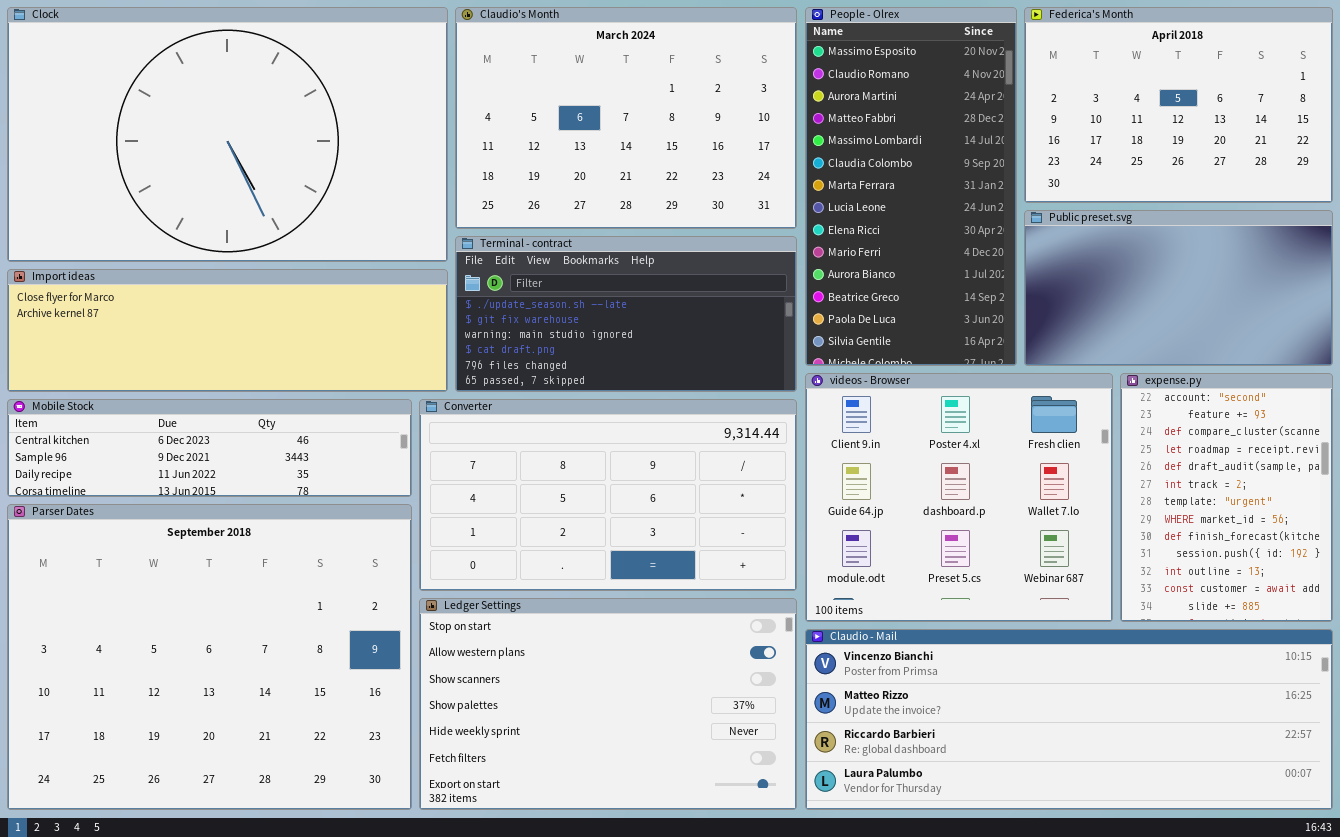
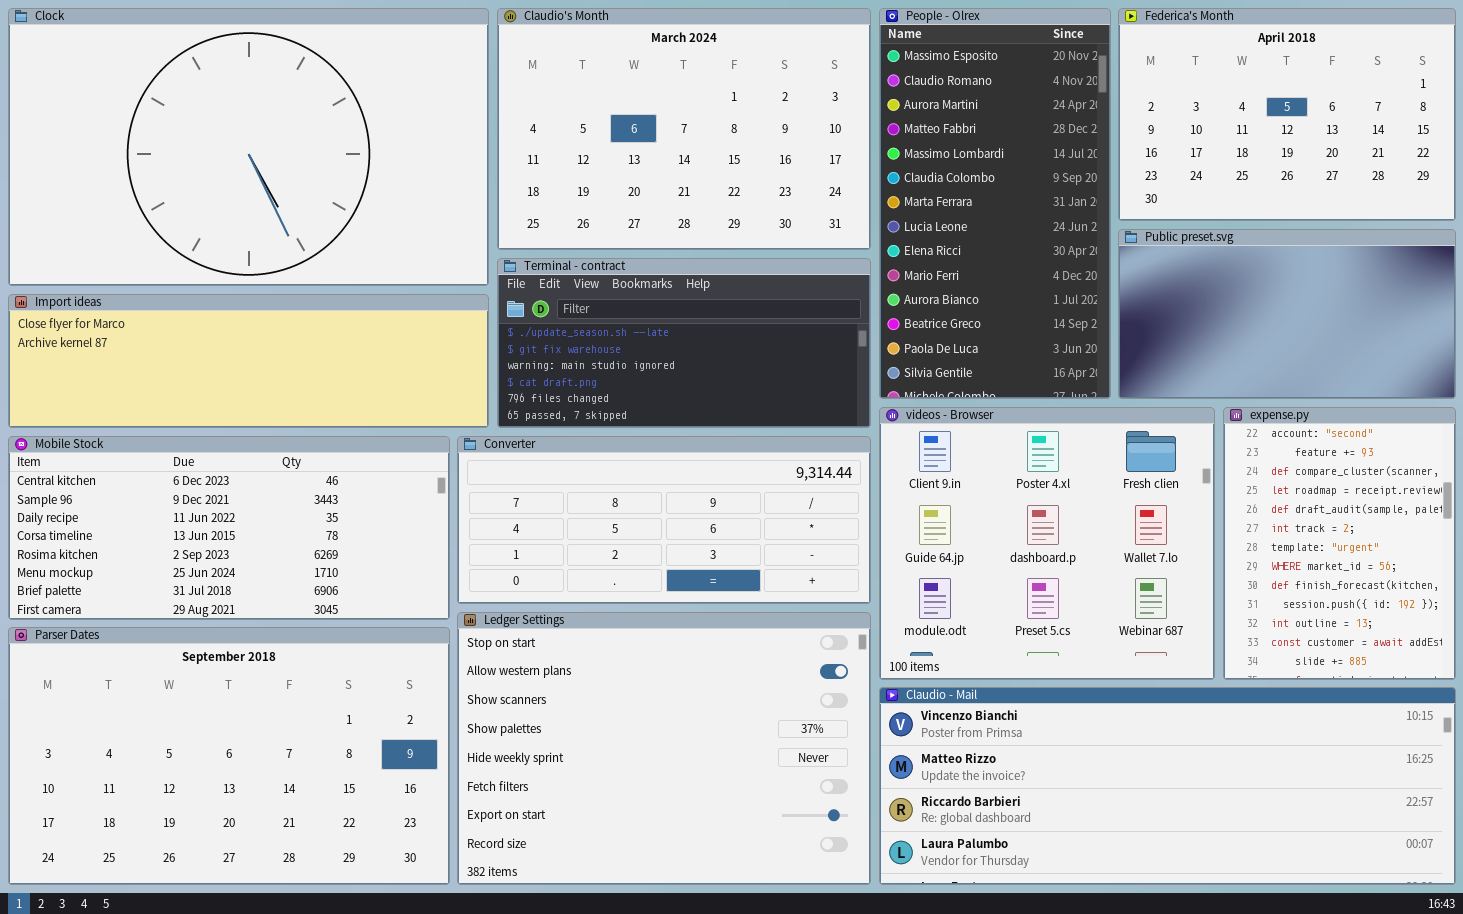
Mobile Stock: [7,399,412,497] -> [8,436,450,620], resized
Converter: [419,399,797,591] -> [457,436,871,604], resized
Parser Dates: [7,504,412,810] -> [8,627,450,885], resized
Ledger Settings: [419,598,797,810] -> [457,612,871,885], resized

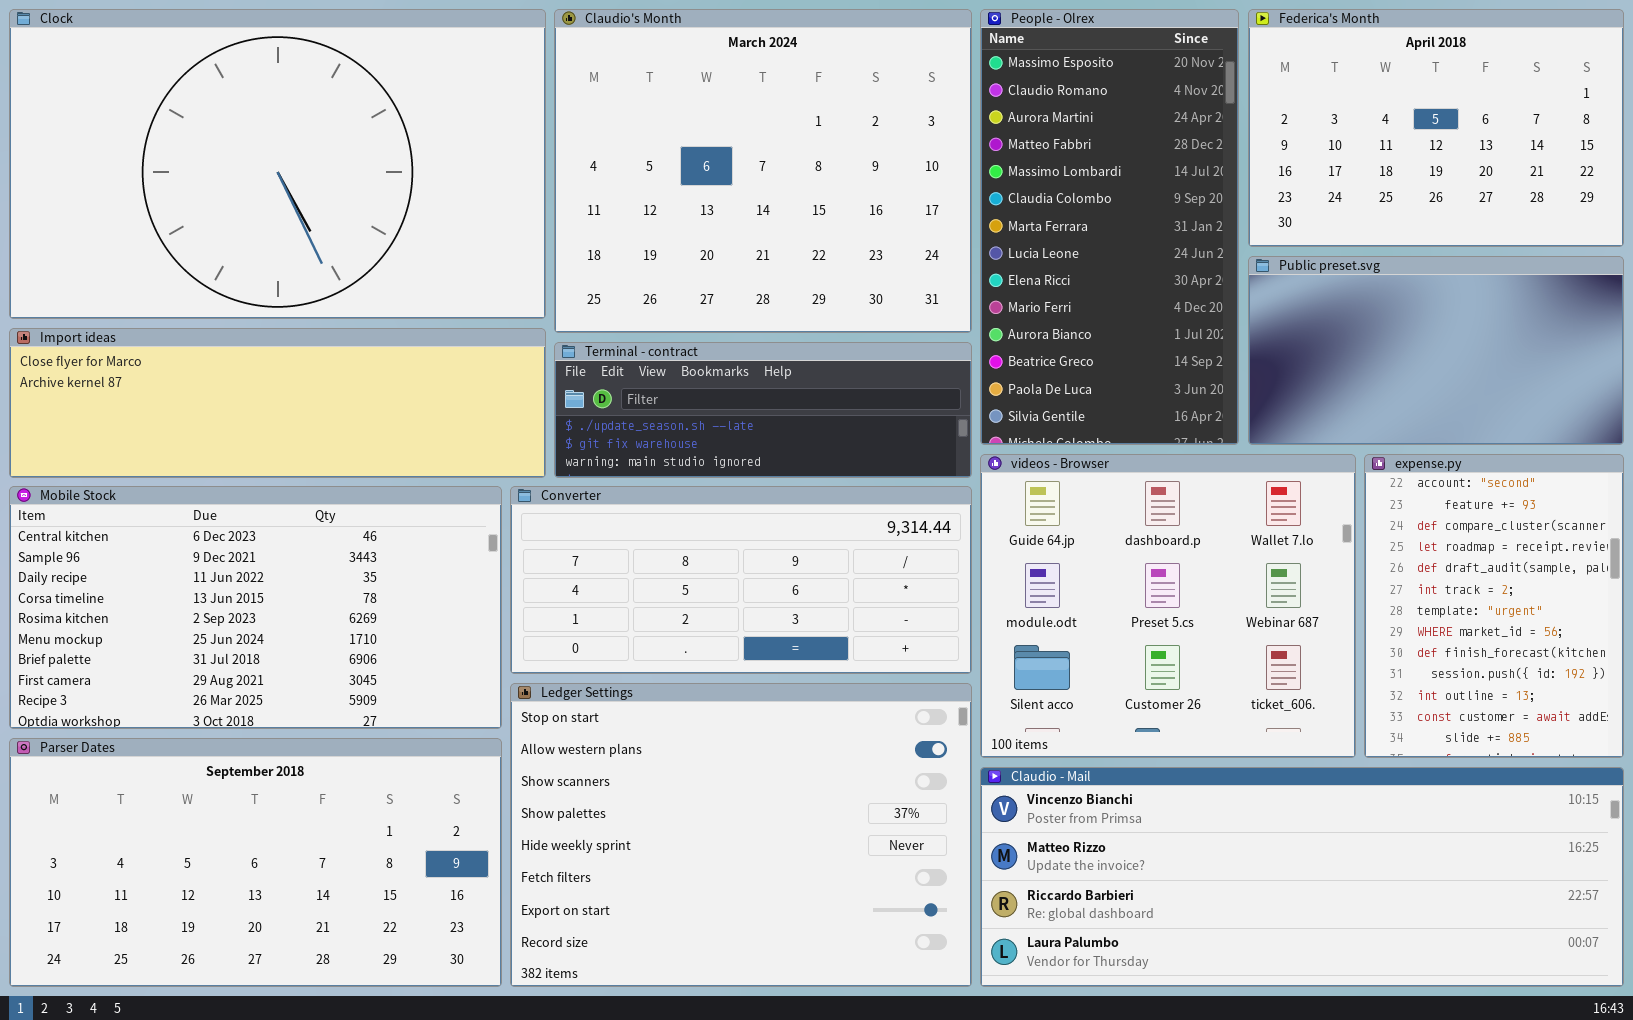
Claudio's Month: [497,8,871,250] -> [554,9,972,333], resized
Terminal - contract: [497,258,871,428] -> [554,342,972,478], resized
videos - Browser: [879,407,1215,680] -> [980,454,1356,758], scrolled down 1 row
Mobile Stock: [8,436,450,620] -> [9,486,502,729], resized
Parser Dates: [8,627,450,885] -> [9,738,502,987], resized

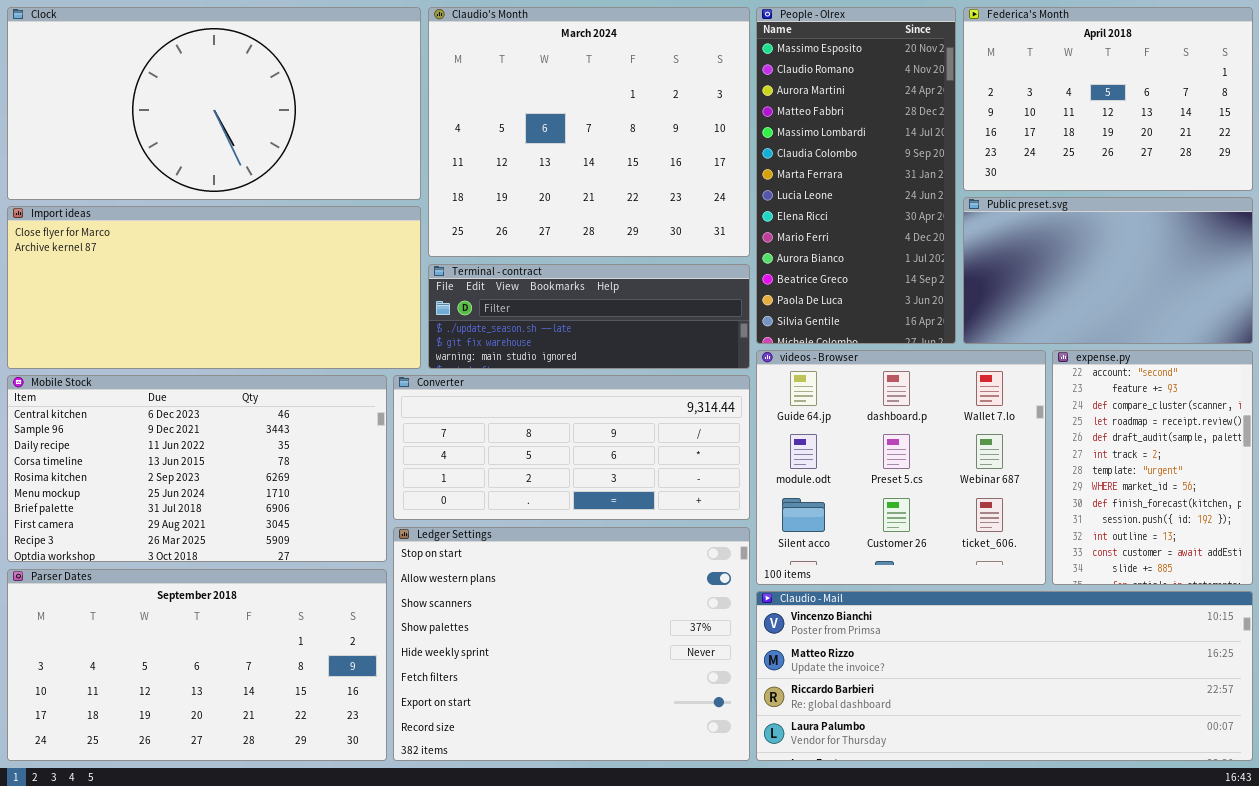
Clock: [9,9,546,319] -> [7,7,421,200], resized
Import ideas: [9,328,546,478] -> [7,206,421,369], resized

